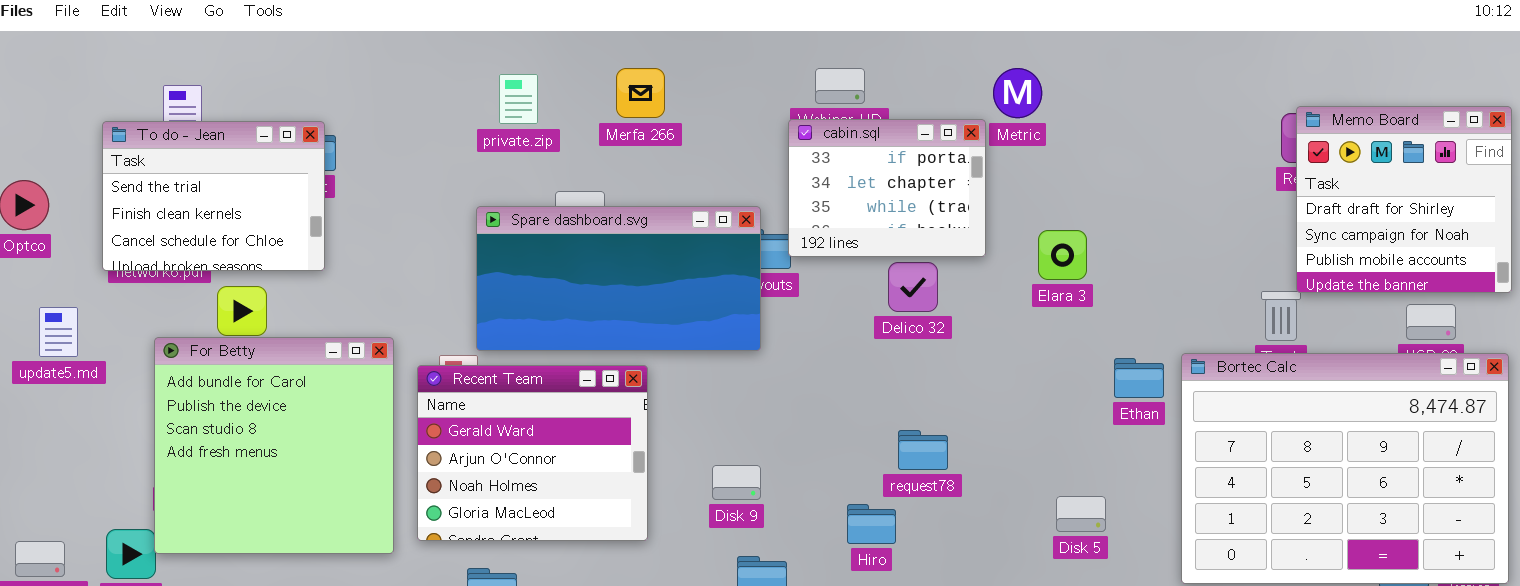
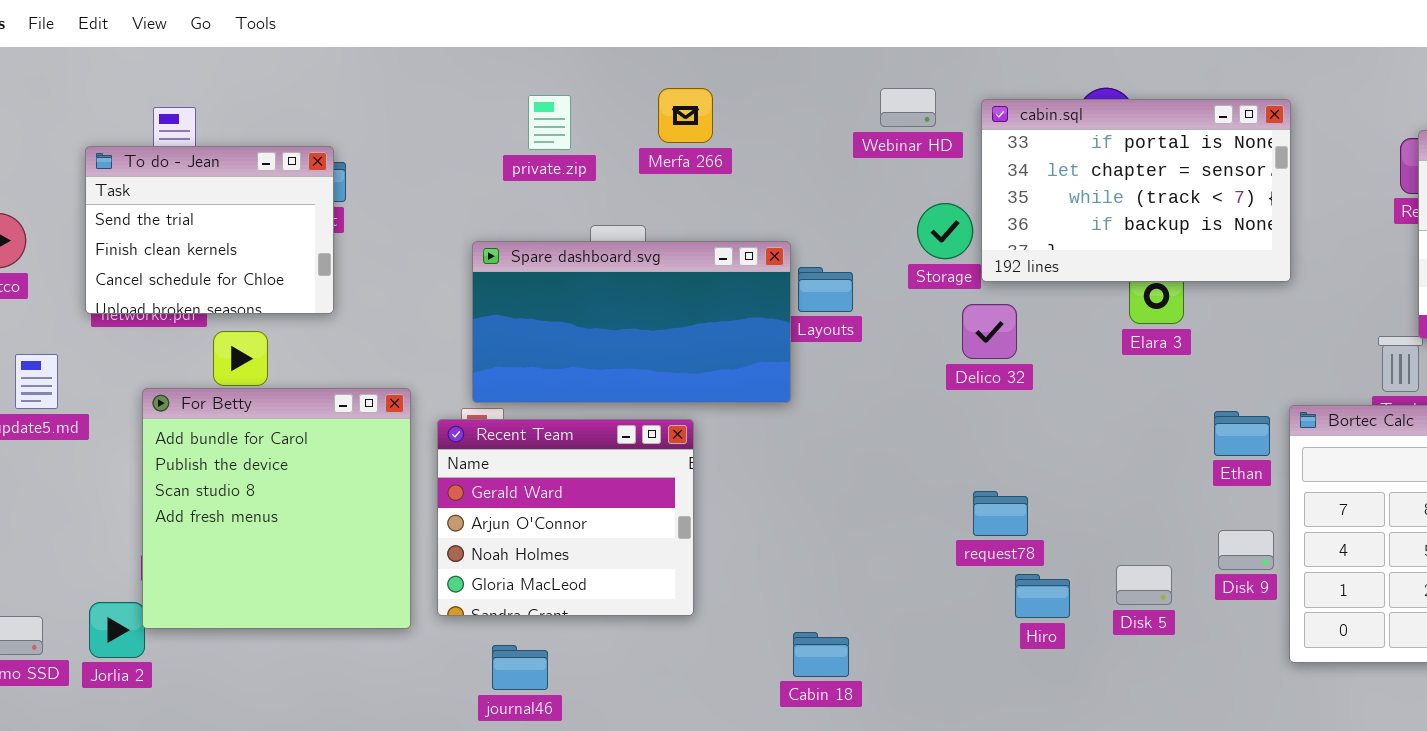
cabin.sql: [788,119,986,257] -> [981,99,1291,282], moved, resized
Spare dashboard.svg: [476,206,761,351] -> [472,241,791,403], moved
Disk 9: [712,465,761,500] -> [1218,530,1274,570], moved
Disk 5: [1056,496,1106,532] -> [1116,565,1172,605], moved
Hiro: [847,504,896,544] -> [1015,574,1070,618], moved

